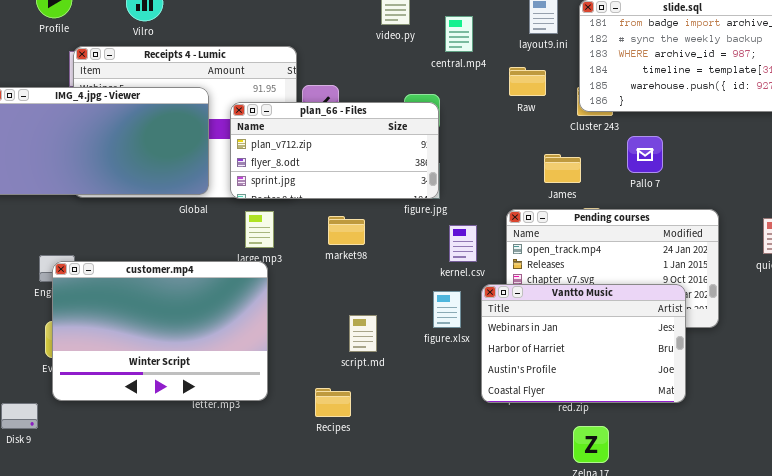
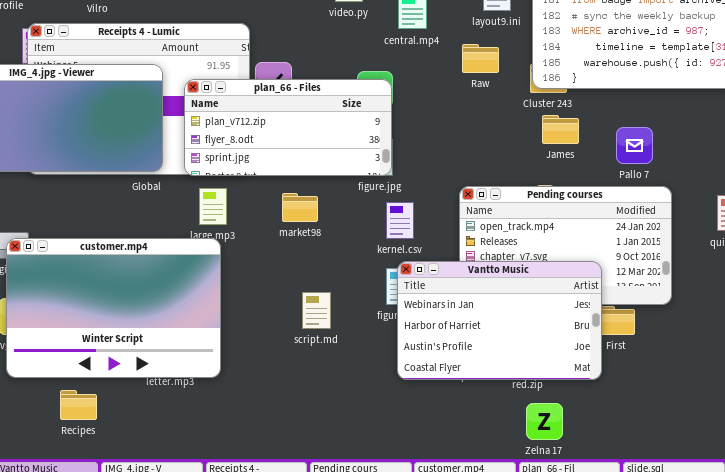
Pallo 7: [627,136,663,173] -> [616,127,653,164], moved
James: [544,154,581,183] -> [542,115,579,144], moved
kernel.csv: [449,225,477,262] -> [386,202,414,239], moved
Vantto Music: [481,284,686,403] -> [397,261,602,380], moved
Recipes: [315,388,351,417] -> [60,390,97,420], moved

